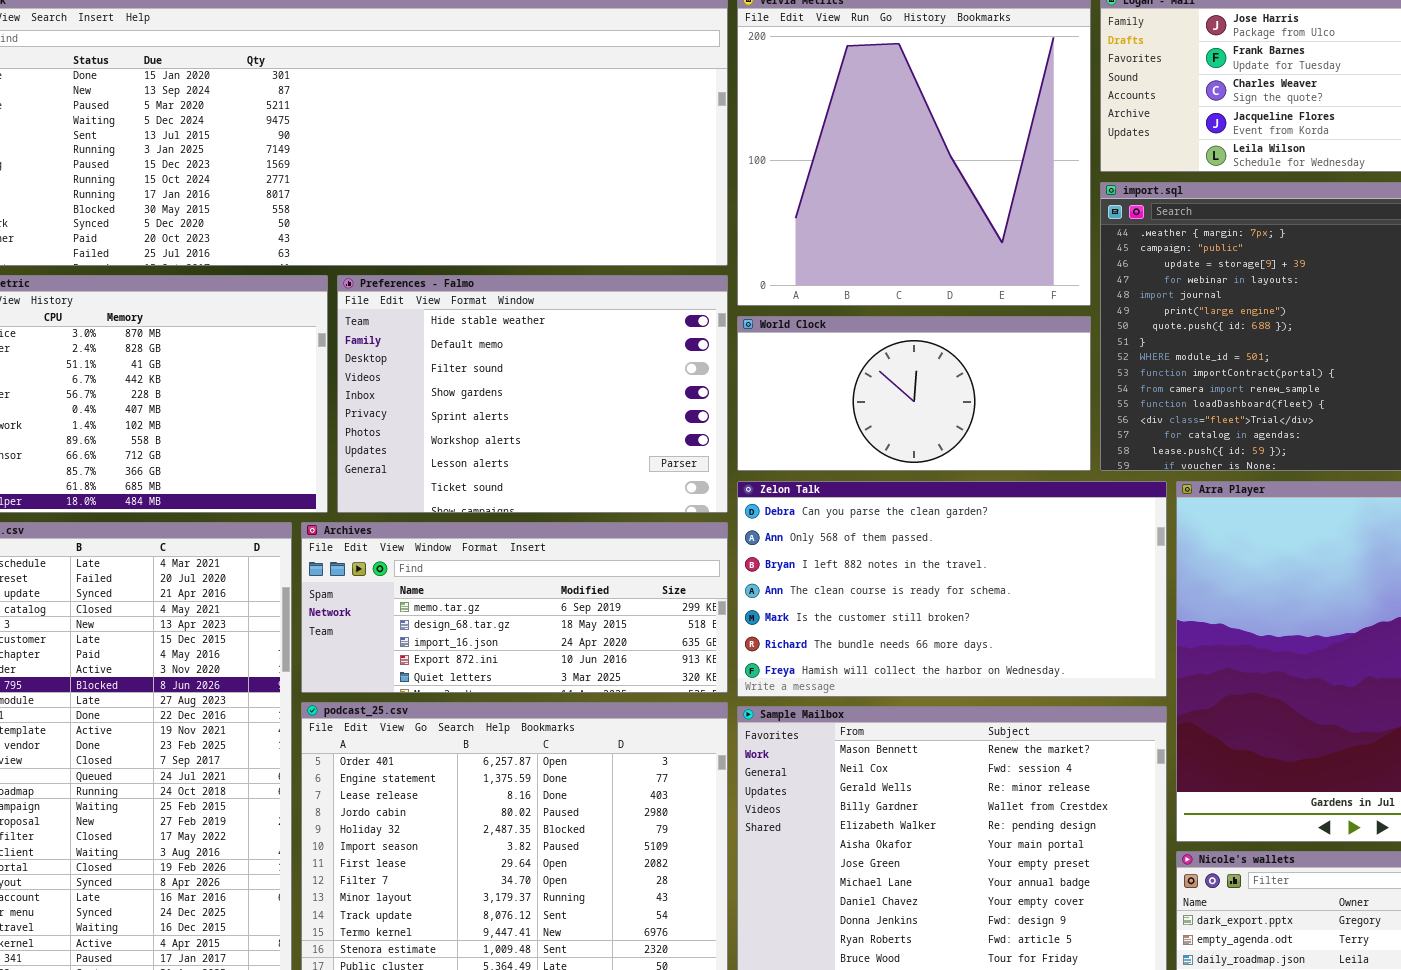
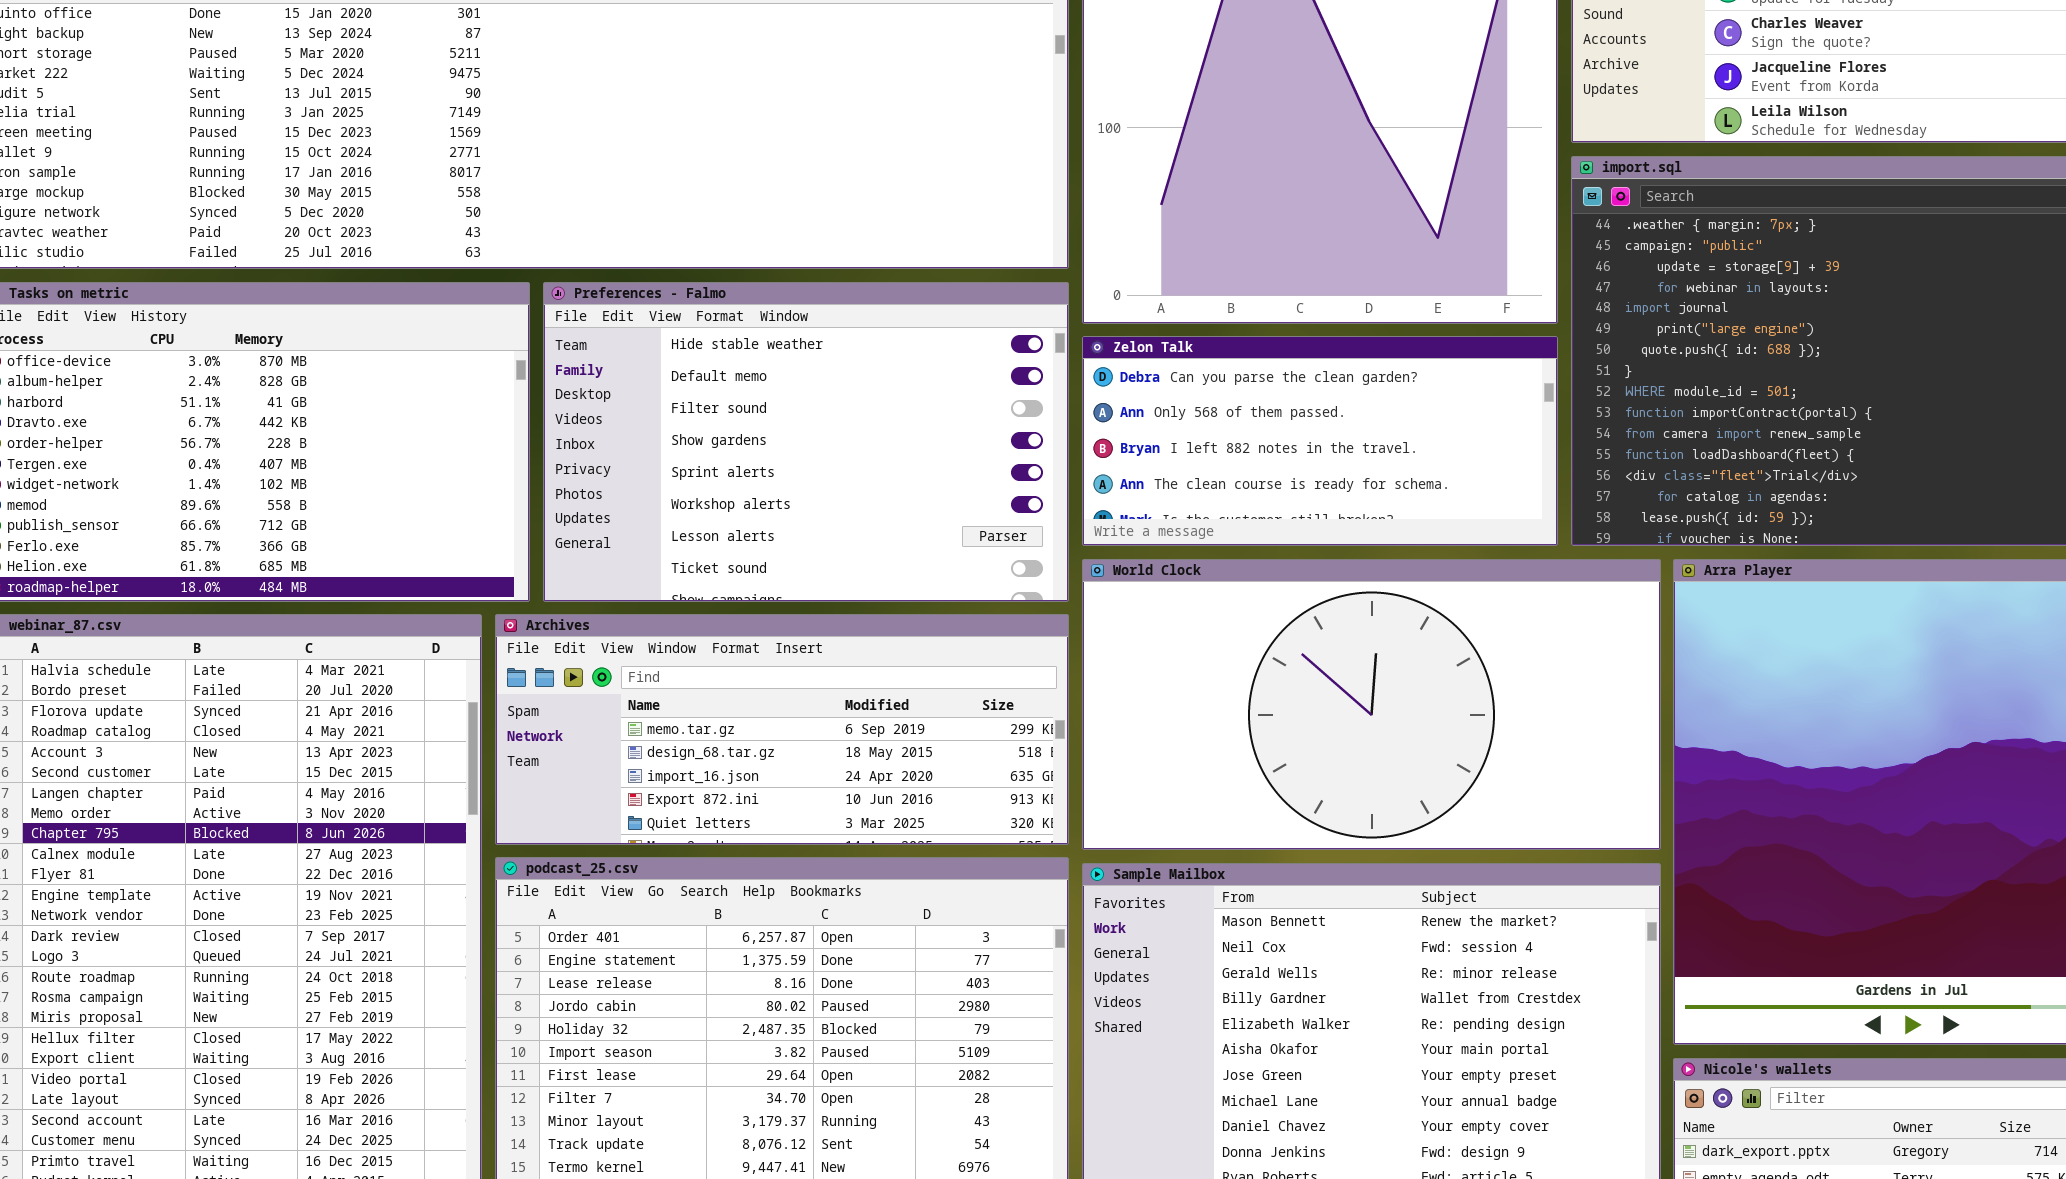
World Clock: [737,316,1091,471] -> [1082,559,1661,850], moved, resized
Zelon Talk: [737,481,1167,697] -> [1082,336,1558,546], moved, resized

